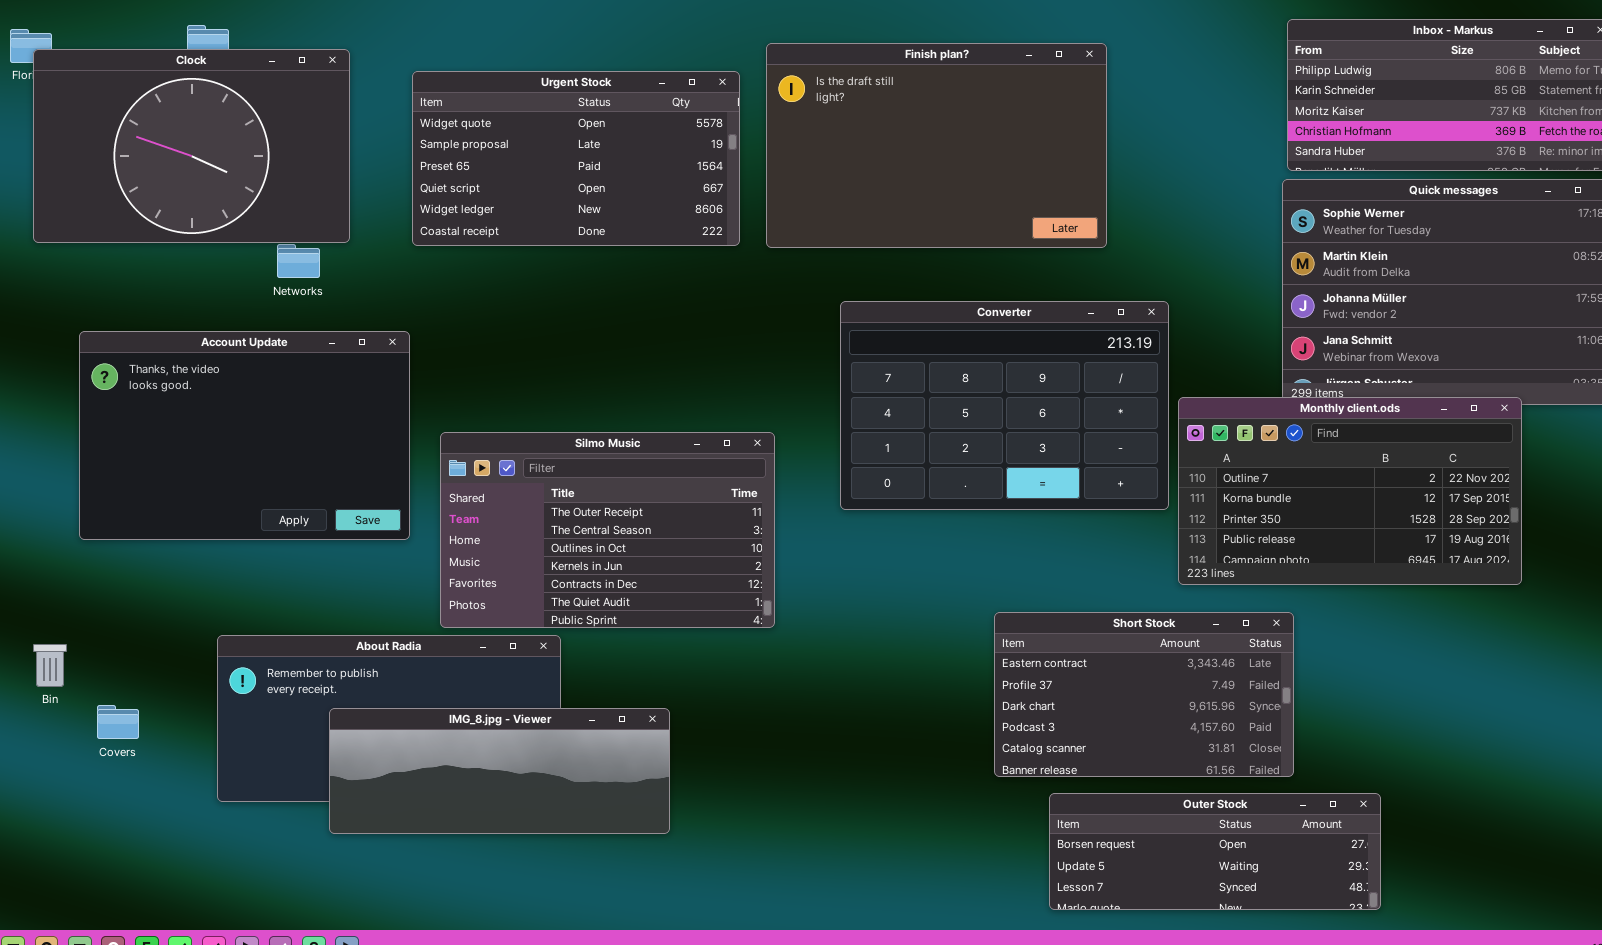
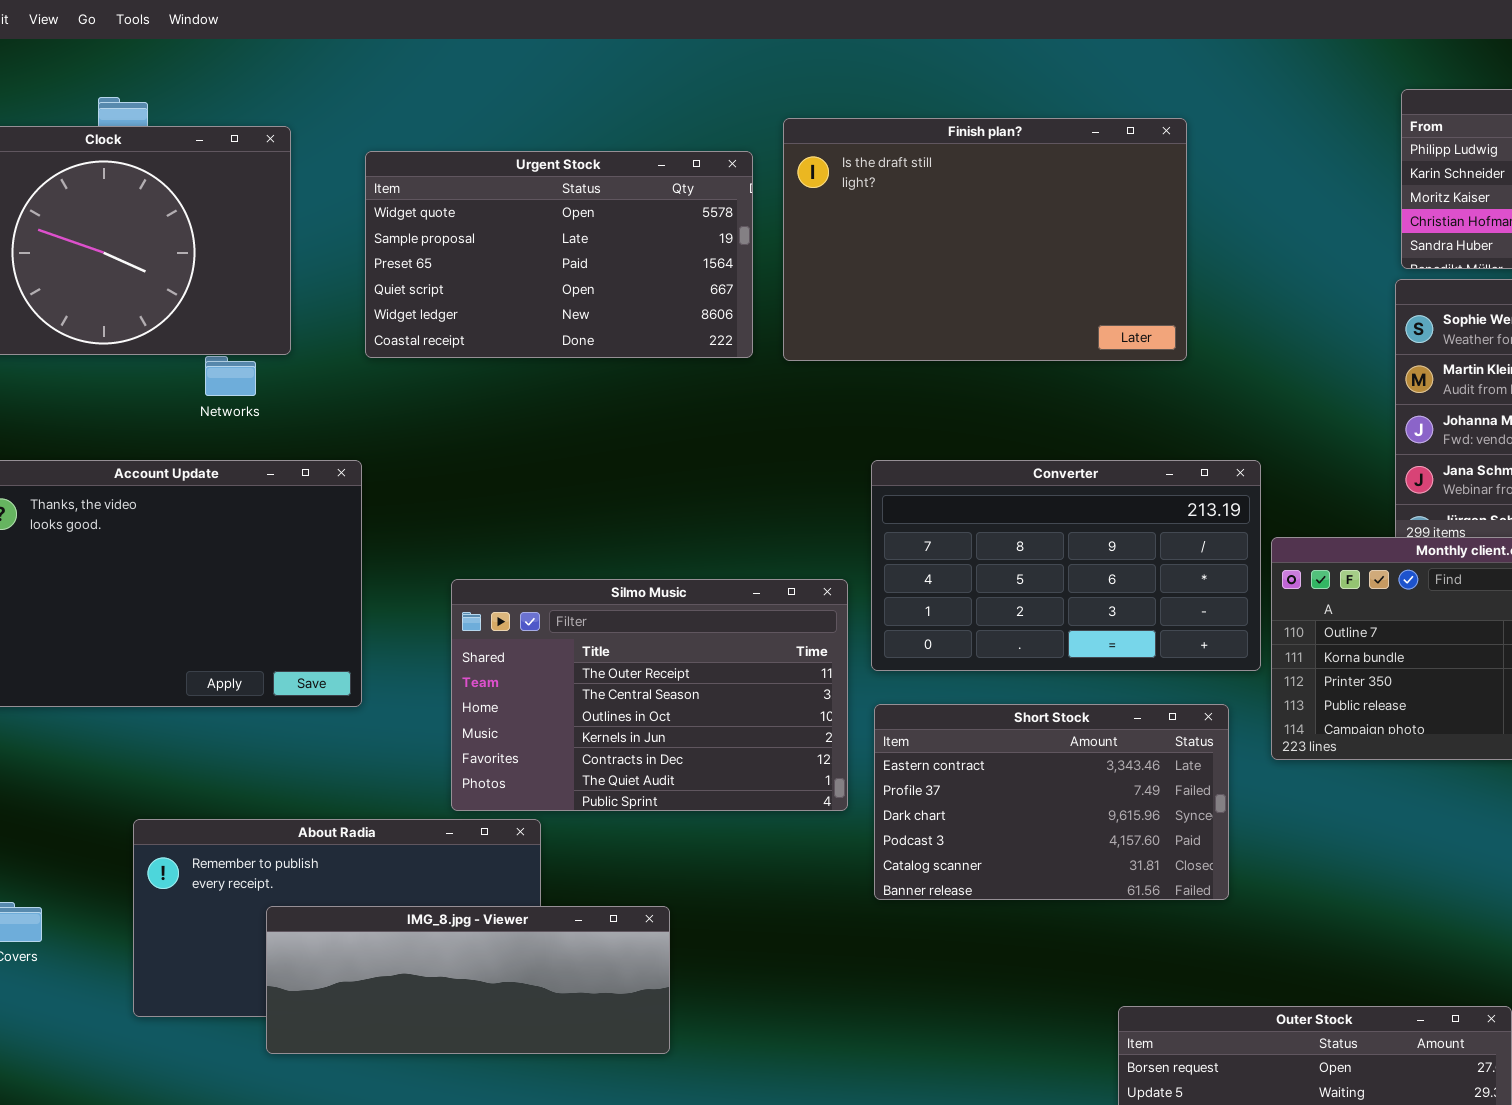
Converter: [840,301,1169,510] -> [871,460,1261,671], resized
Silmo Music: [440,432,775,628] -> [451,579,848,811], moved
Short Stock: [994,612,1294,777] -> [874,704,1229,900], moved

